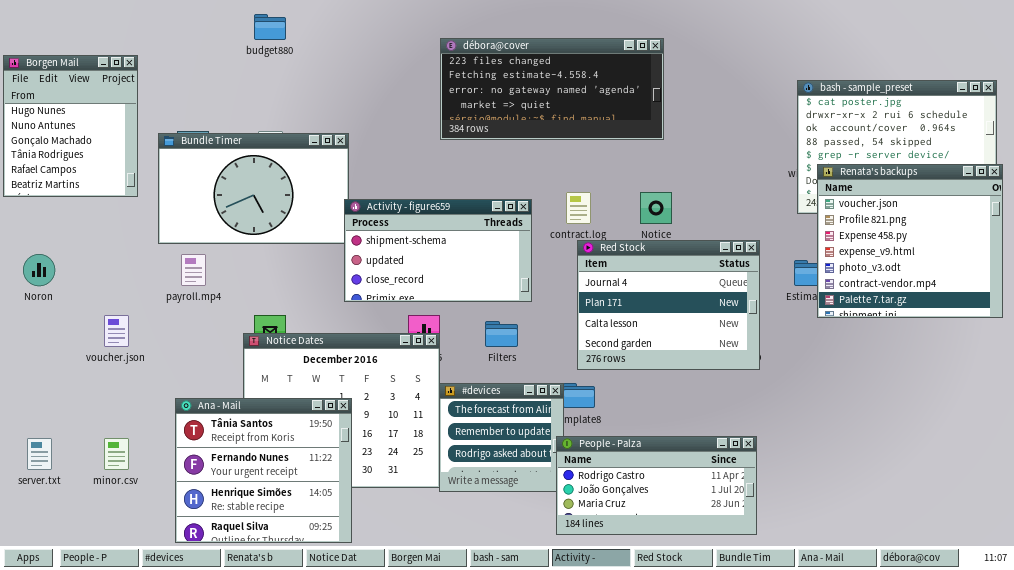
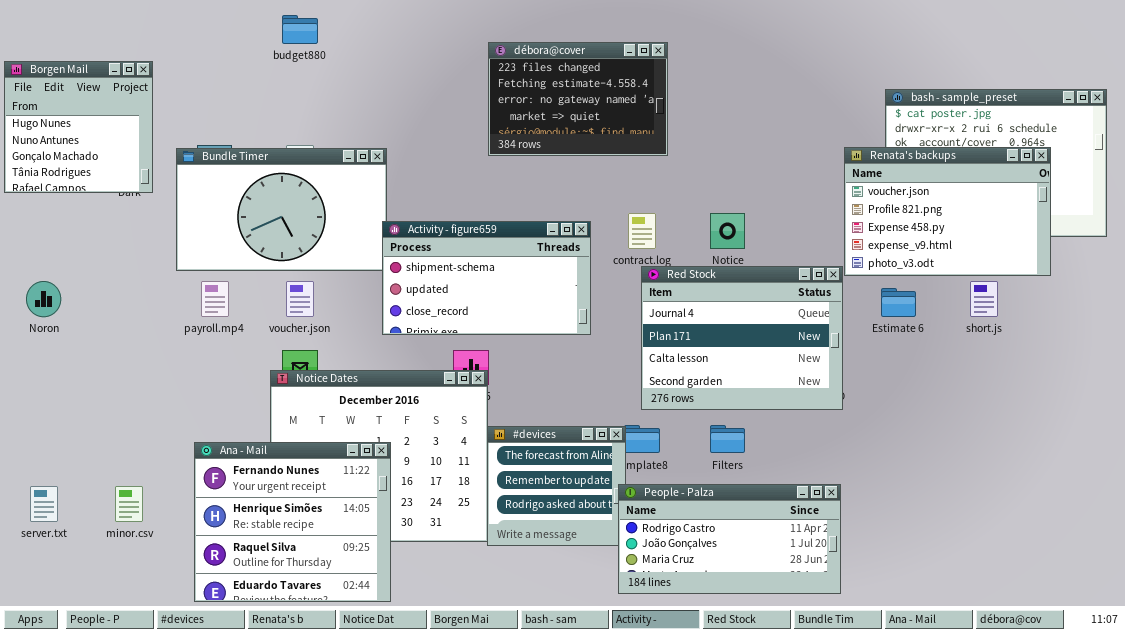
débora@cover: [440,38,664,140] -> [488,42,668,156], resized
Borgen Mail: [3,55,138,197] -> [4,61,153,193], resized
Renata's backups: [817,164,1003,318] -> [844,147,1051,276], moved, resized
voucher.json: [104,315,129,347] -> [286,281,314,317], moved
Filters: [485,321,518,347] -> [710,425,745,453], moved
Ana - Mail: [175,398,352,543] -> [194,442,391,602], scrolled down 1 row

